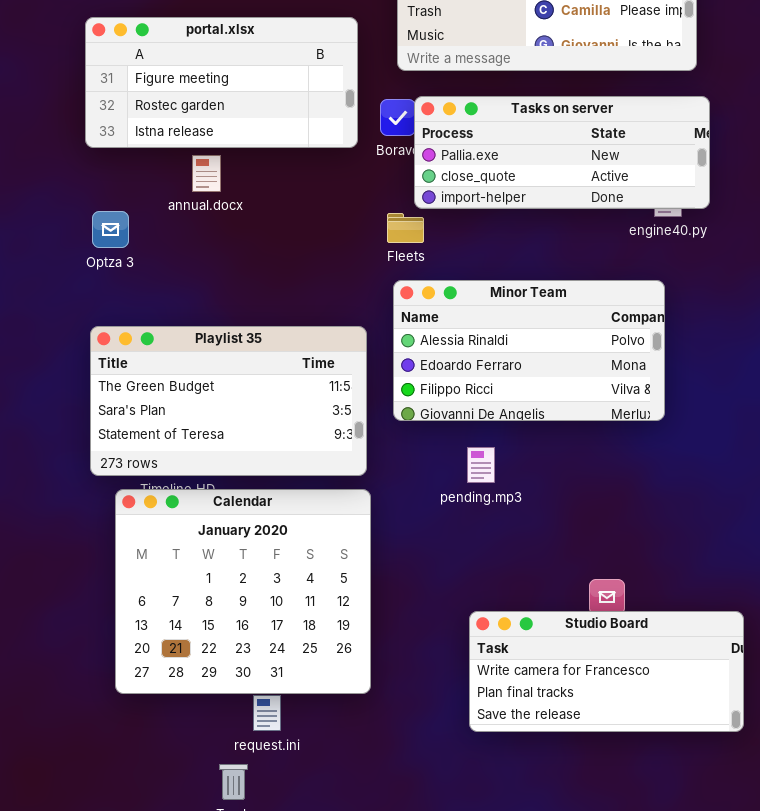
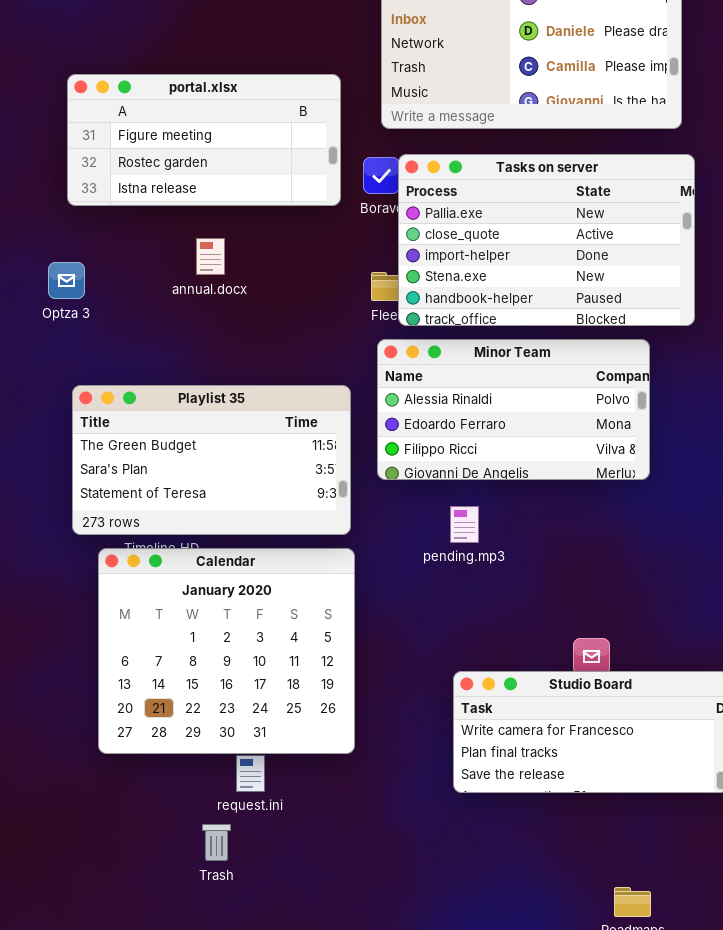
Tasks on server: [414,96,710,209] -> [398,154,695,326], resized
annual.docx: [192,155,221,192] -> [196,238,225,275], moved
Optza 3: [92,211,129,248] -> [48,262,85,299], moved

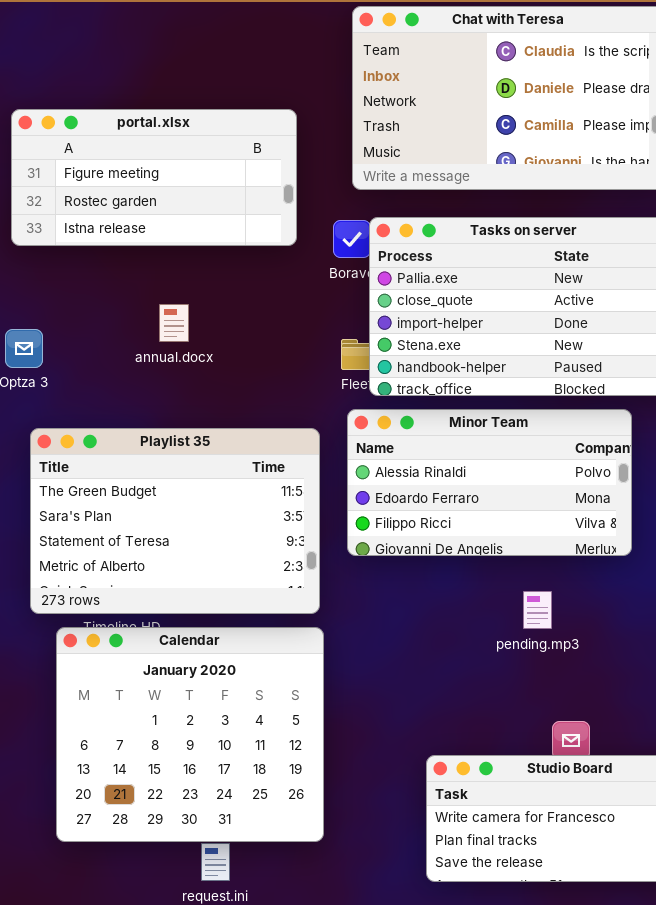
portal.xlsx: [67,74,341,206] -> [11,109,297,246], moved
Playlist 35: [72,385,351,535] -> [30,428,320,614], resized
pending.mp3: [450,506,479,543] -> [523,591,552,629], moved

